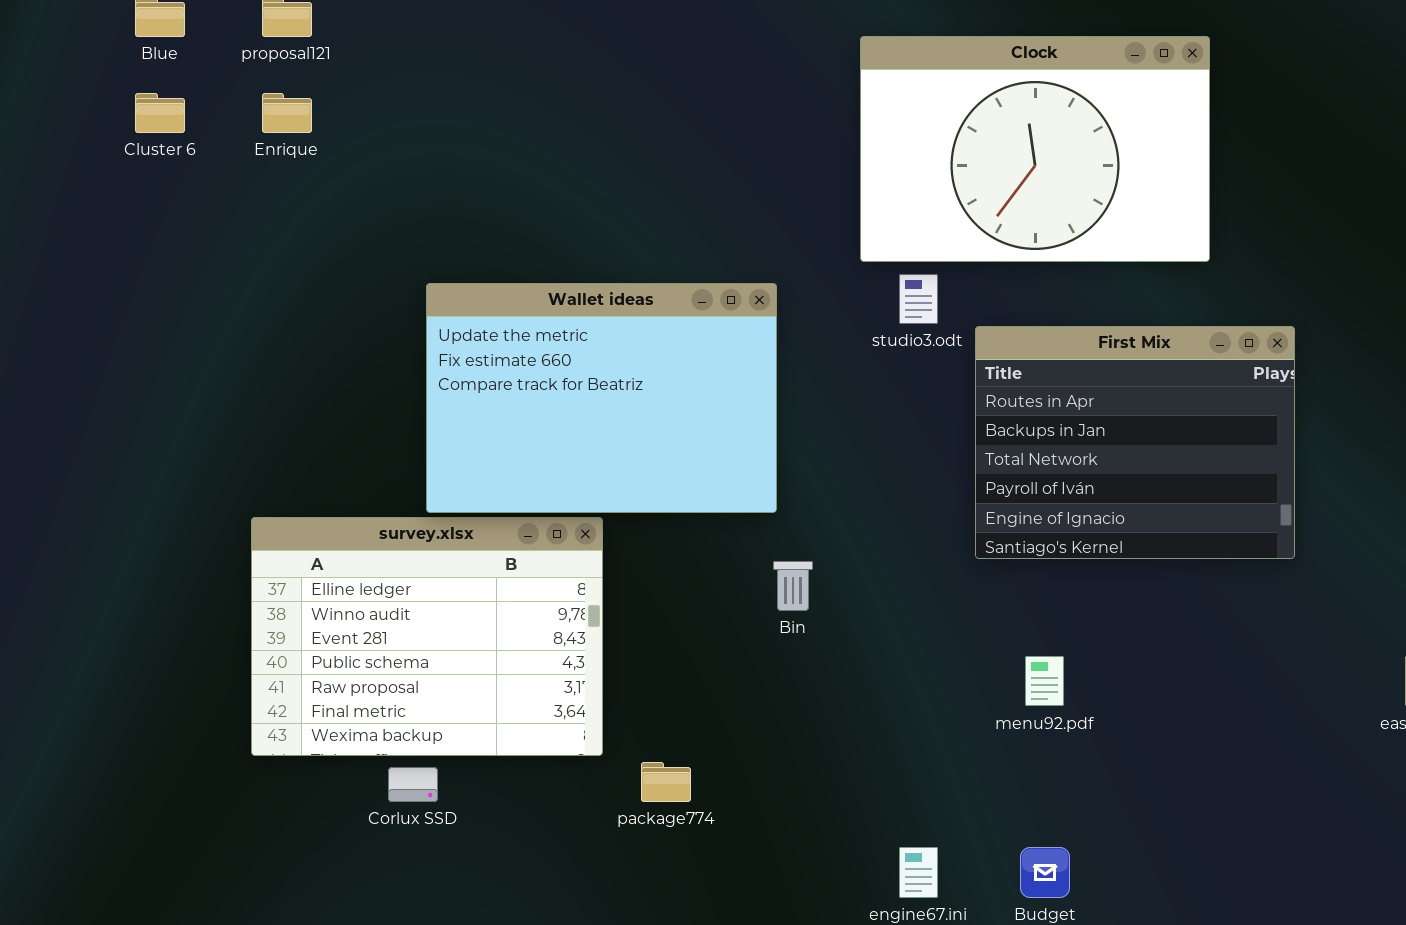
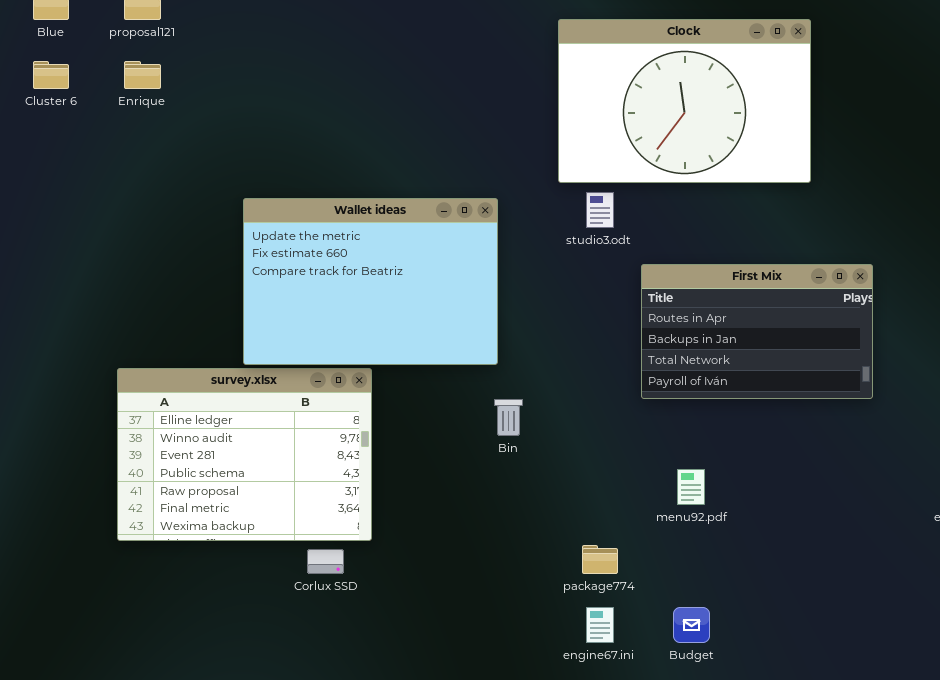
First Mix: [975,326,1295,559] -> [641,264,873,399], resized
package774: [641,762,691,802] -> [582,545,618,574], moved
Corlux SSD: [388,767,438,802] -> [307,549,344,574], moved

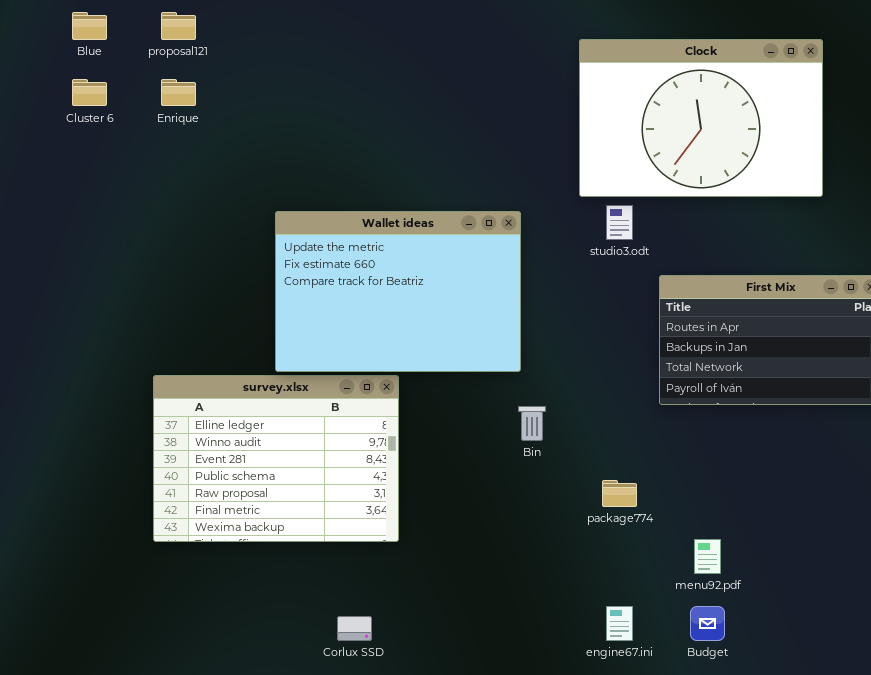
menu92.pdf: [677,469,705,505] -> [694,539,721,574], moved
package774: [582,545,618,574] -> [602,480,637,507], moved
Corlux SSD: [307,549,344,574] -> [337,616,372,641], moved

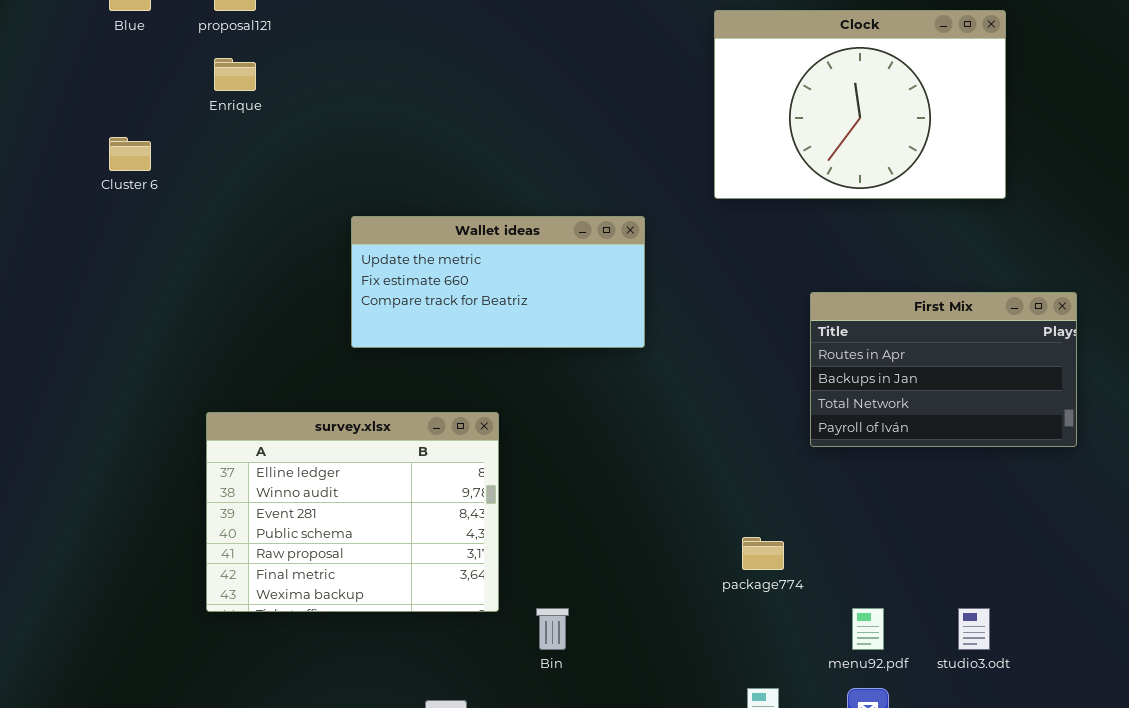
Cluster 6: [72,79,107,106] -> [109,137,151,171], moved
studio3.odt: [606,205,633,240] -> [958,608,990,650], moved
Wallet ideas: [275,211,521,372] -> [351,216,645,348], resized
Bin: [518,406,546,441] -> [536,608,569,650], moved

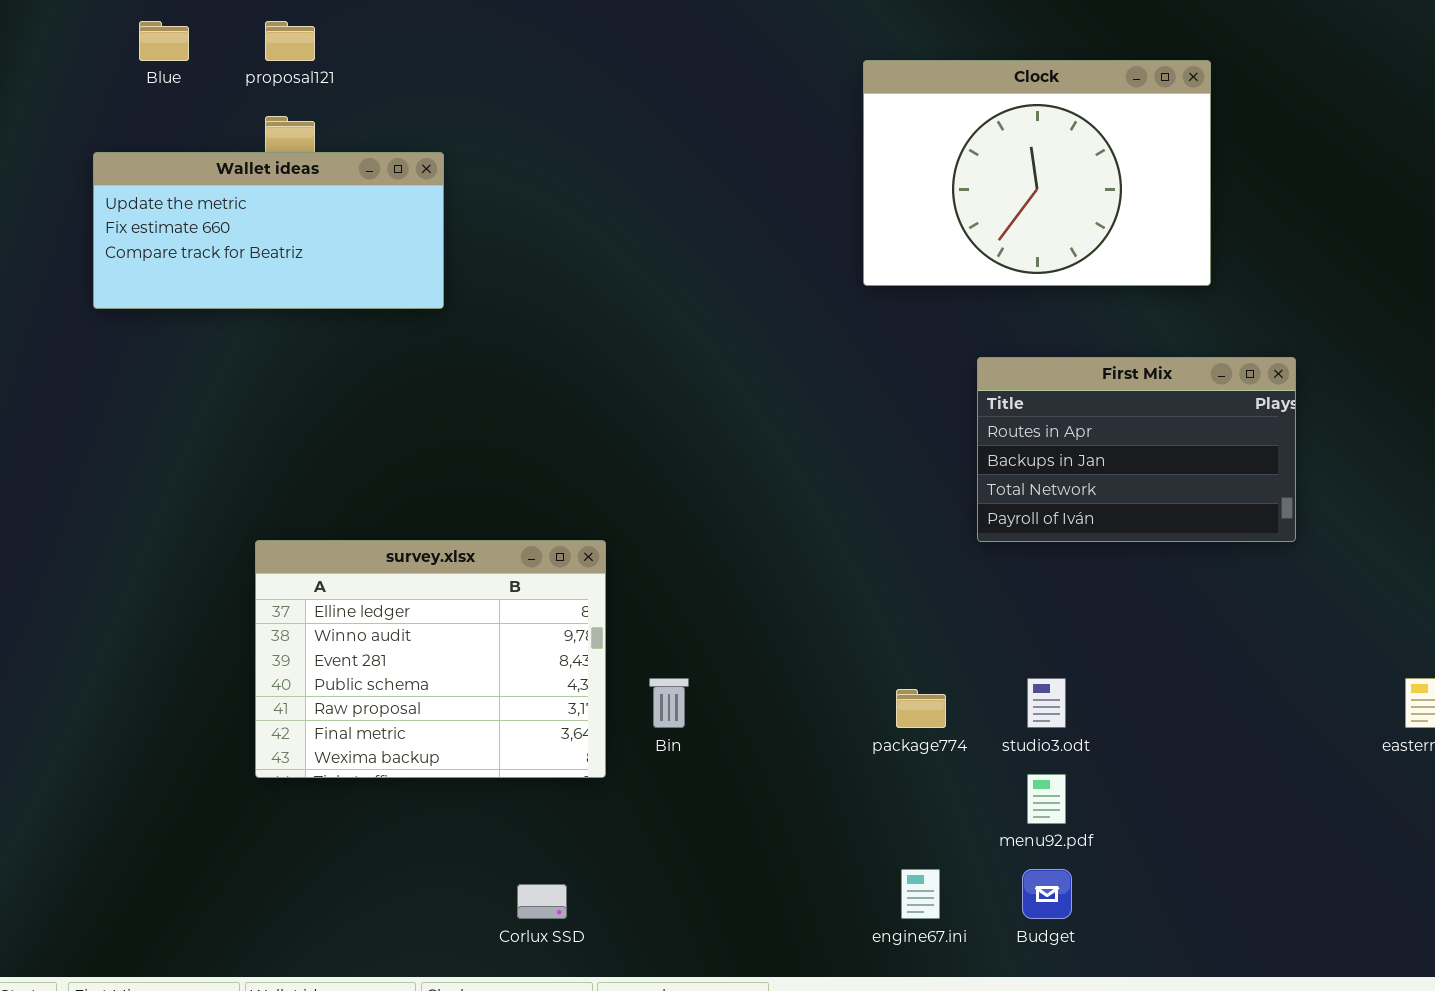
Wallet ideas: [351,216,645,348] -> [93,152,444,309], moved
First Mix: [810,292,1077,447] -> [977,357,1296,542], moved
Bin: [536,608,569,650] -> [649,678,689,728], moved
studio3.odt: [958,608,990,650] -> [1027,678,1066,728], moved

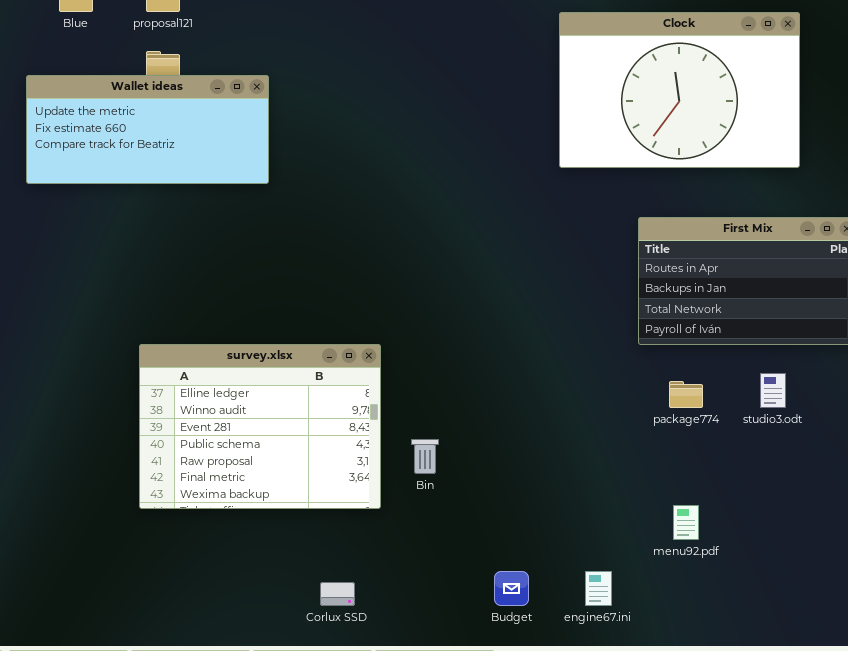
studio3.odt: [1027,678,1066,728] -> [760,373,786,408], moved
package774: [896,689,946,728] -> [669,381,703,408], moved
Budget: [1022,869,1072,919] -> [494,571,529,606], moved

